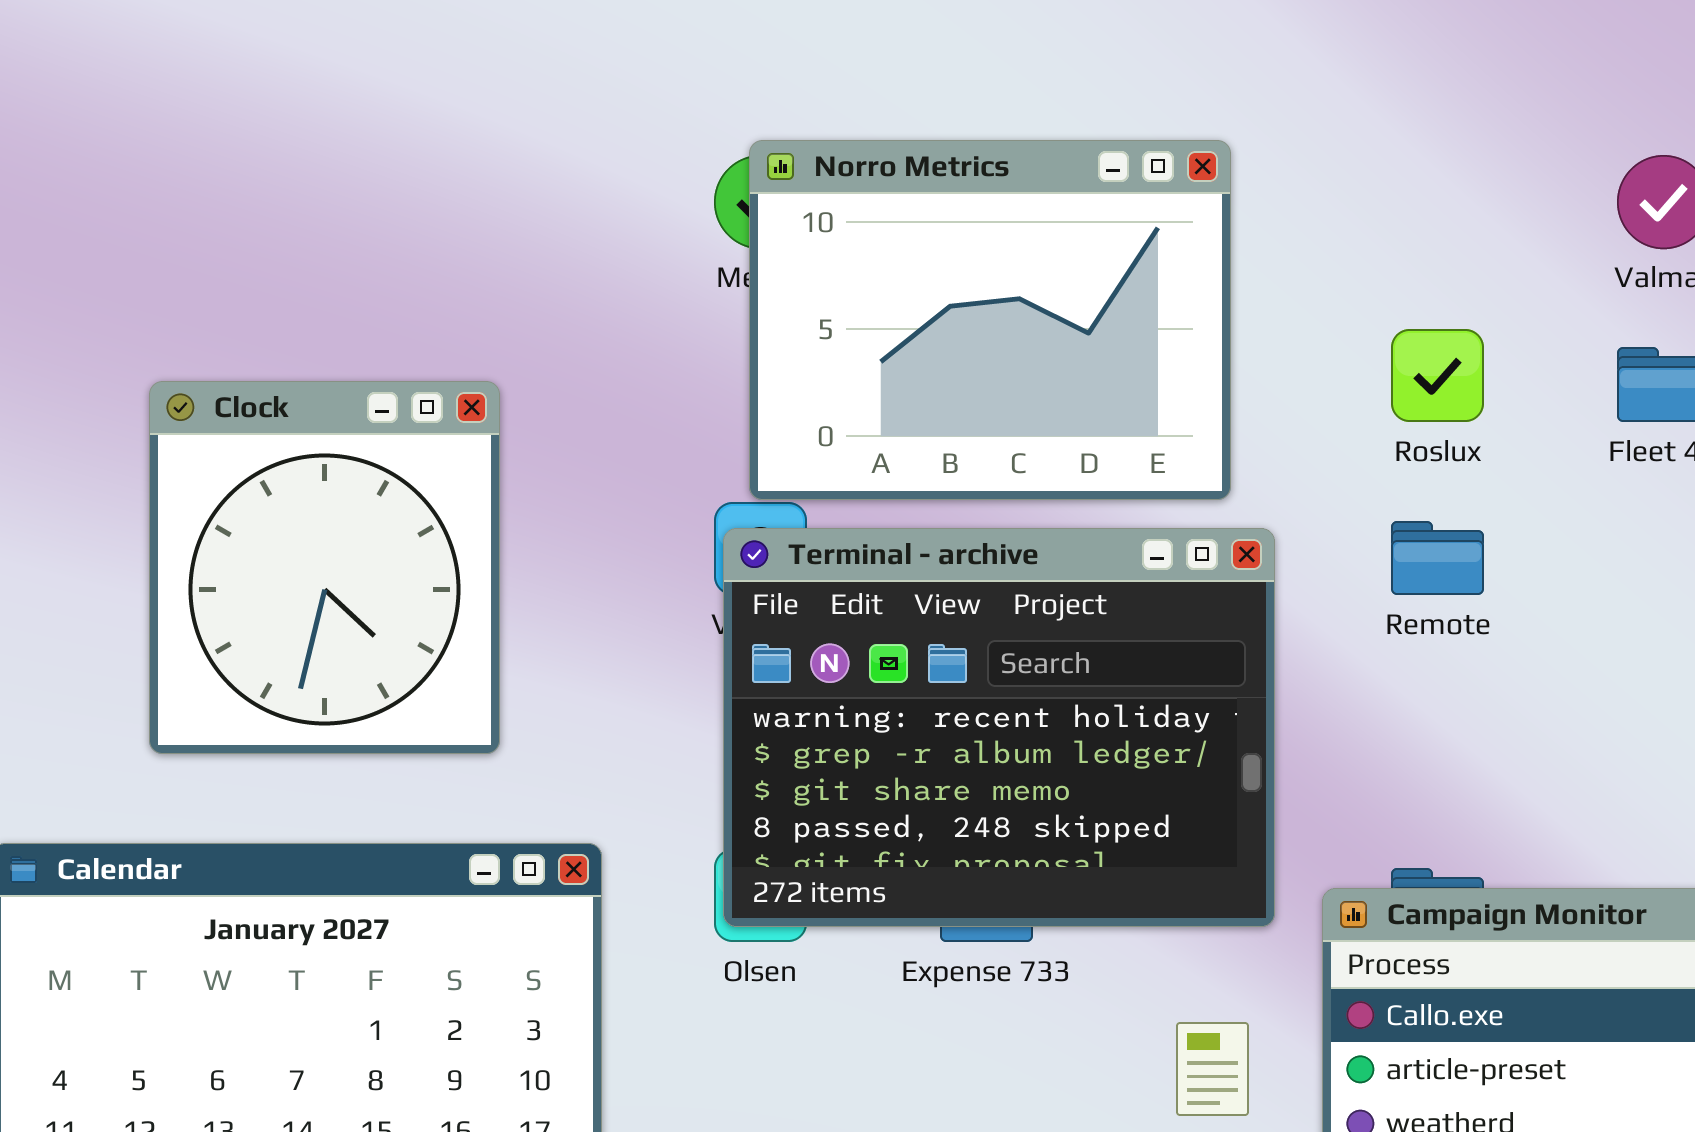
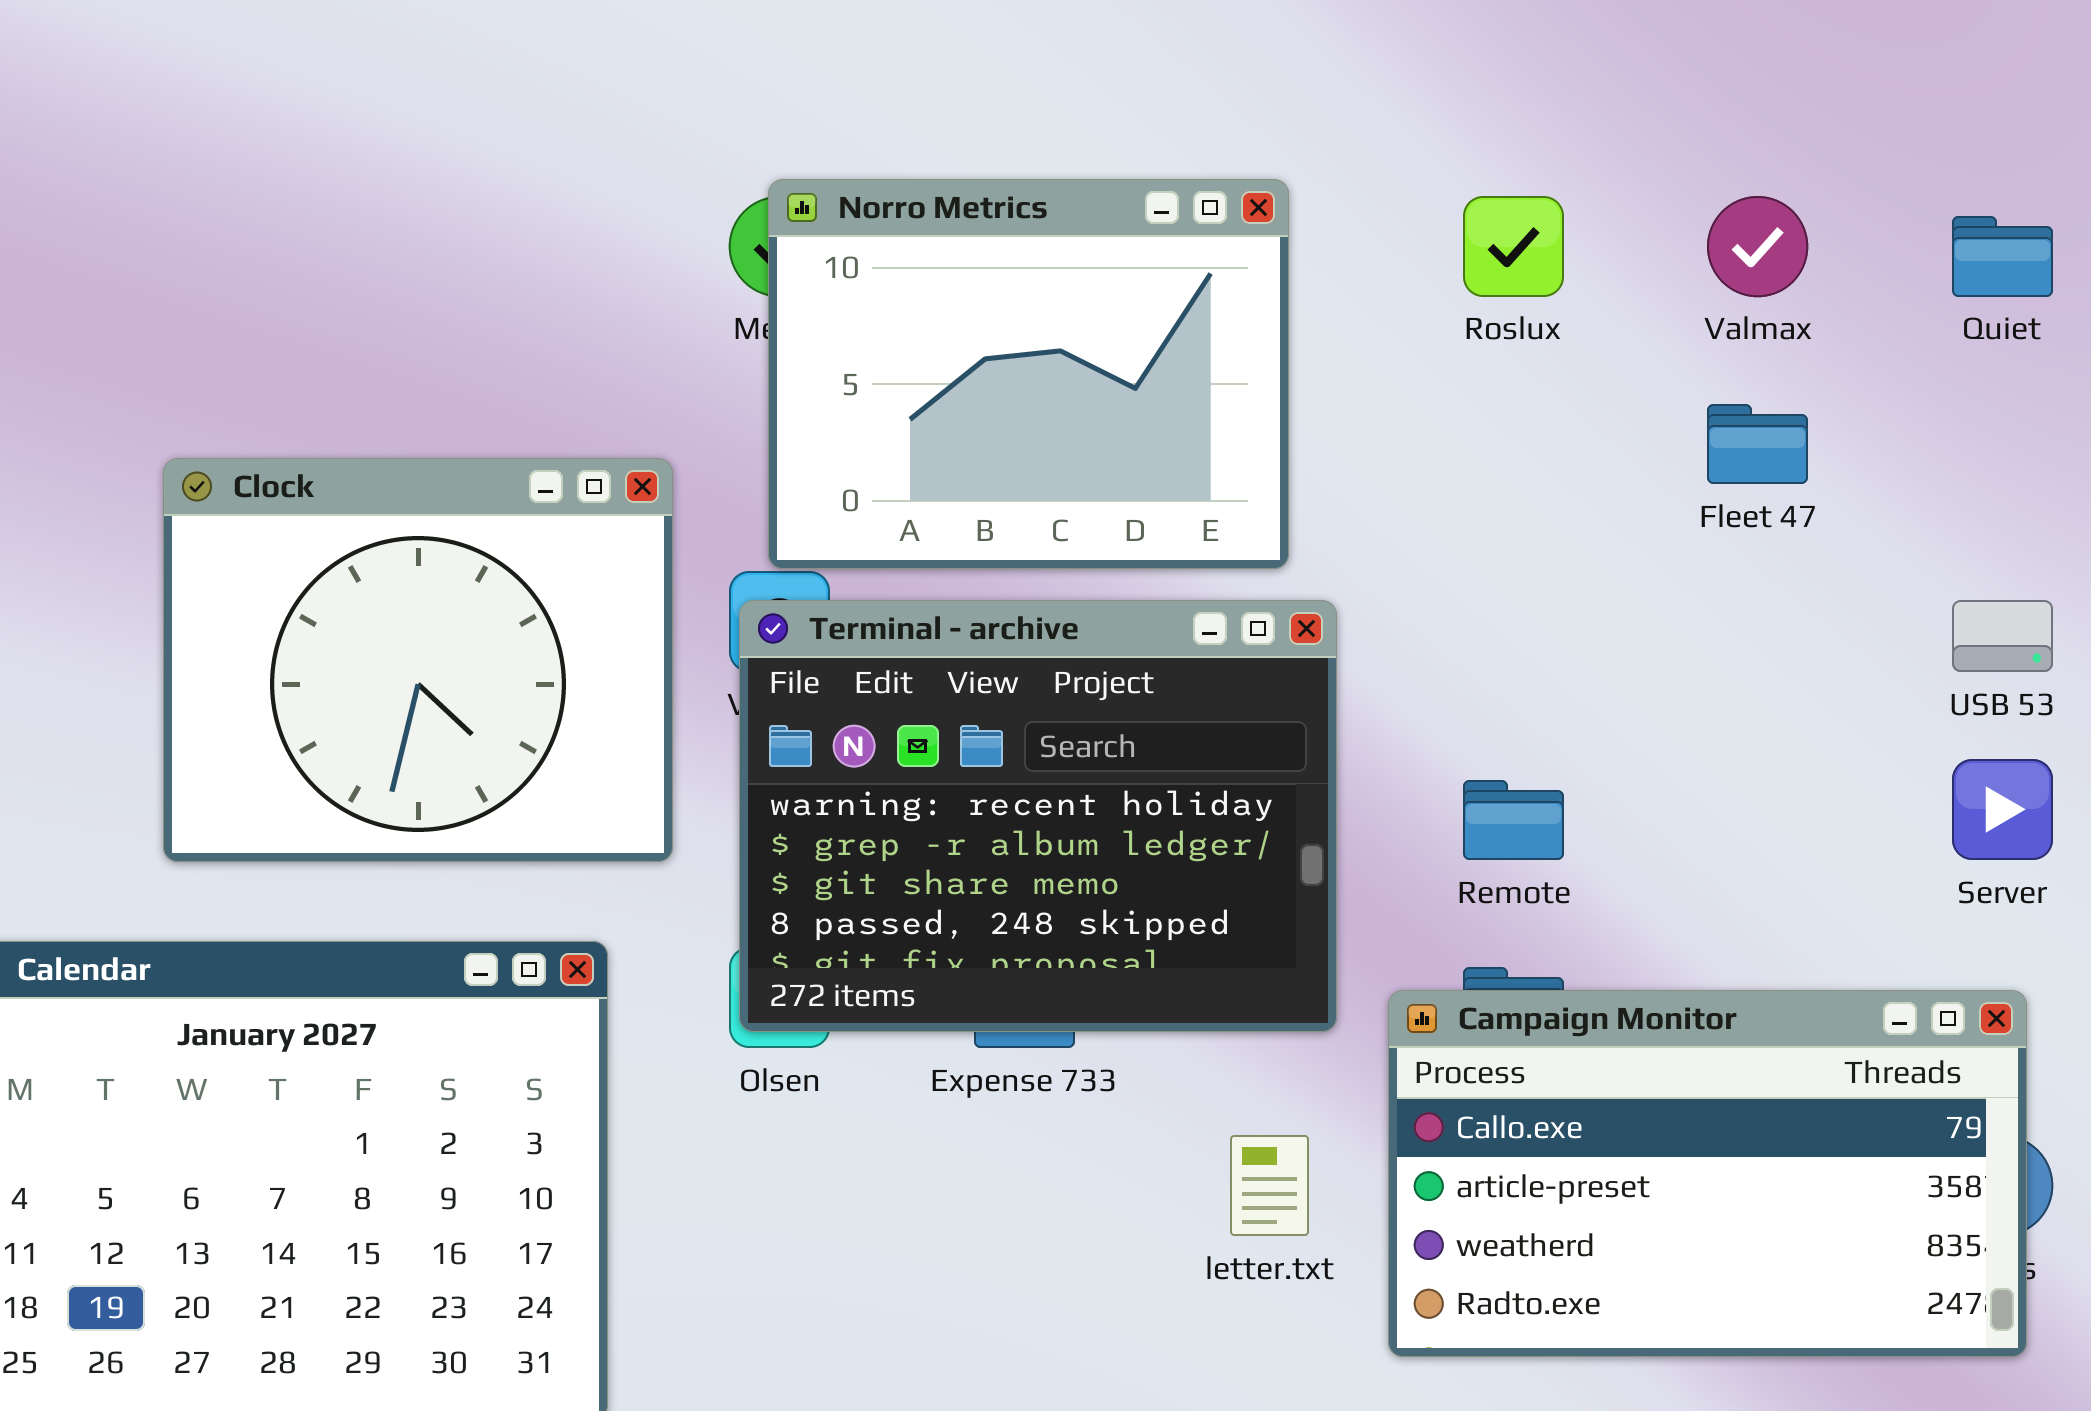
Roslux: [1391,329,1484,422] -> [1463,196,1564,297], moved
Clock: [149,381,500,754] -> [163,458,673,862], moved, resized
Remote: [1391,521,1484,595] -> [1463,780,1564,860], moved

